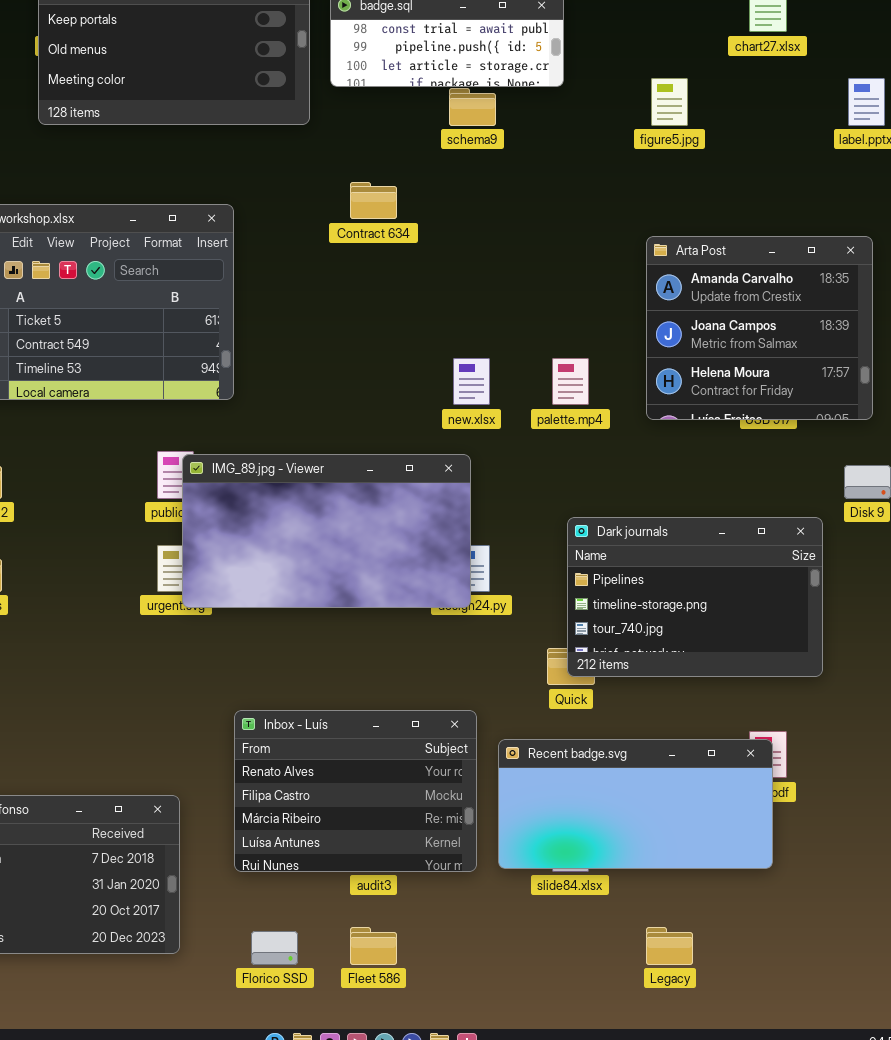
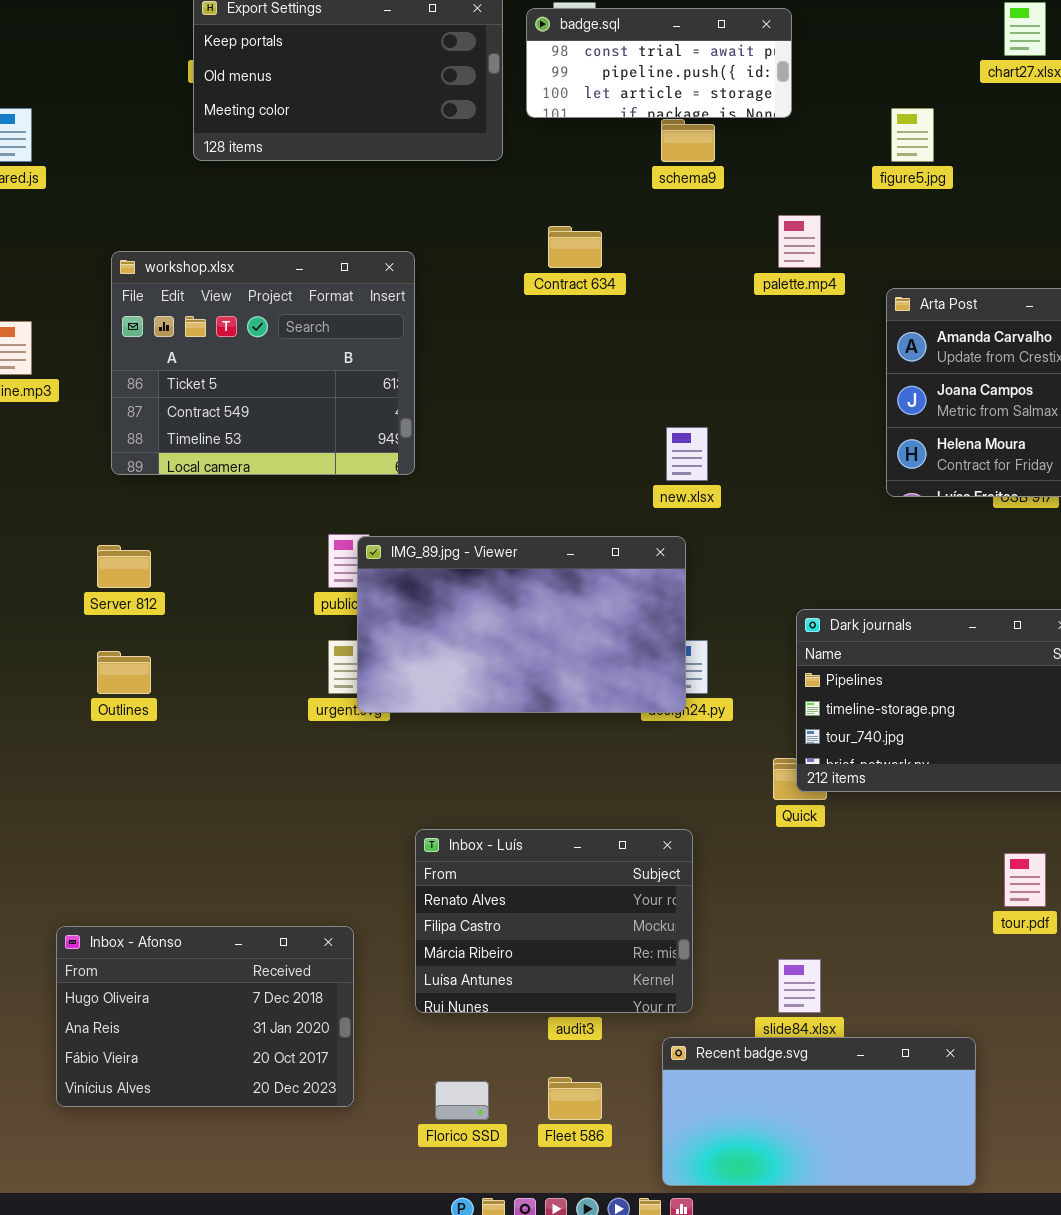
palette.mp4: [552,358,589,405] -> [778,215,821,268], moved
Recent badge.svg: [498,739,773,869] -> [662,1037,976,1186], moved

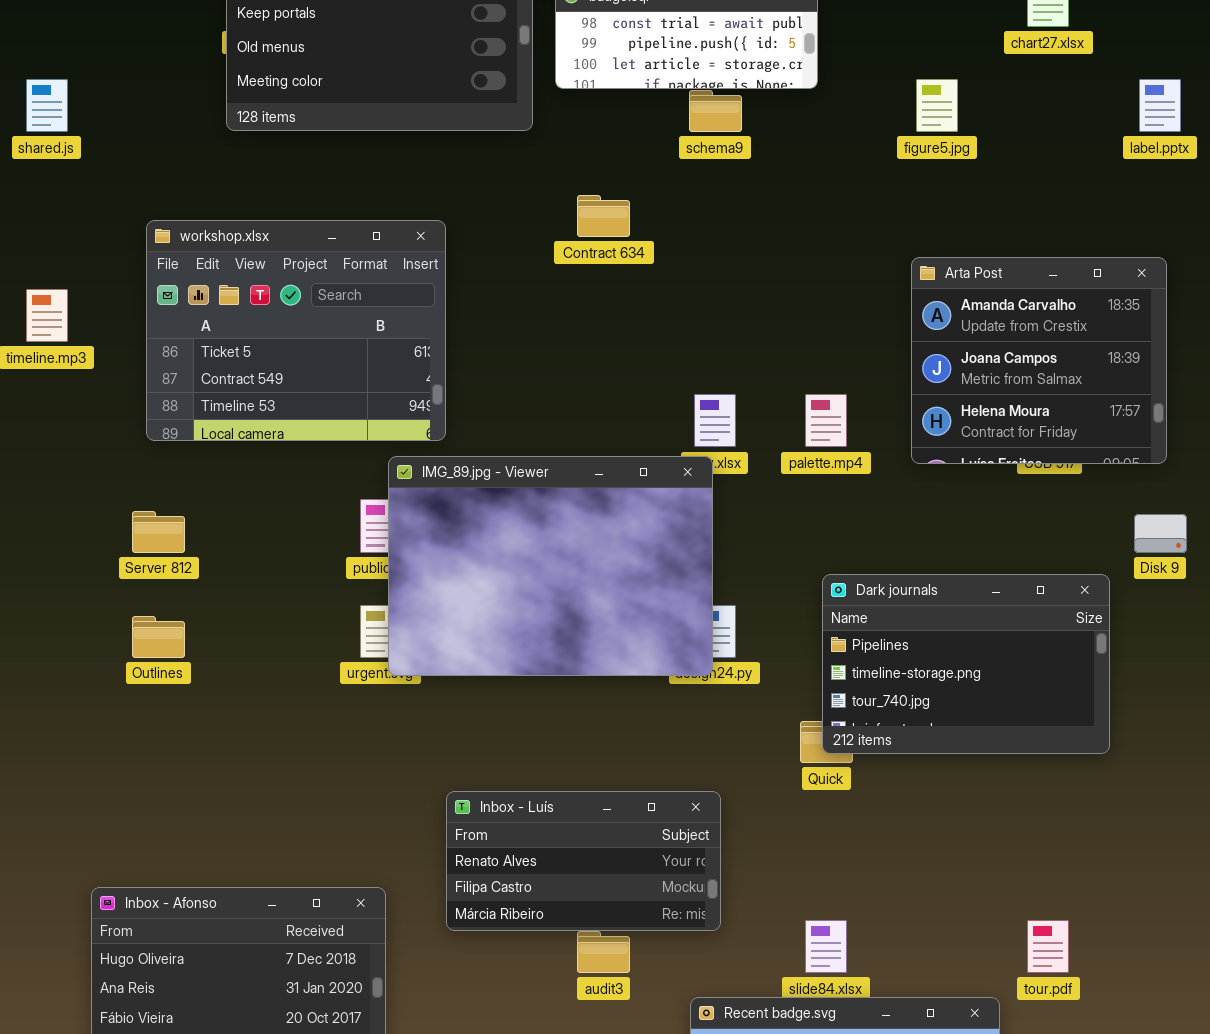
palette.mp4: [778,215,821,268] -> [805,394,847,447], moved
IMG_89.jpg - Viewer: [357,536,686,713] -> [388,456,713,676], resized
Inbox - Luís: [415,829,693,1013] -> [446,791,721,931], resized
tour.pdf: [1004,853,1046,907] -> [1027,920,1069,973], moved

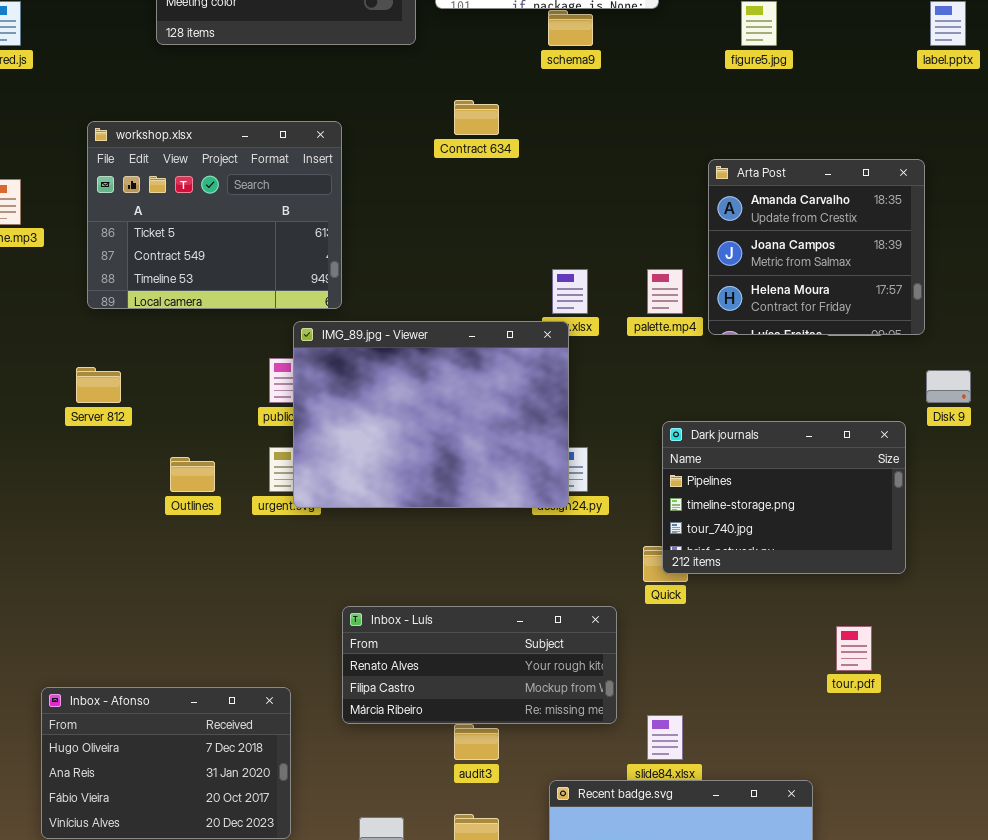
Arta Post: [911,257,1167,464] -> [708,159,925,335], moved
Outlines: [132,616,185,658] -> [170,457,215,492], moved
Inbox - Luís: [446,791,721,931] -> [342,606,617,724], resized
tour.pdf: [1027,920,1069,973] -> [836,626,872,671], moved

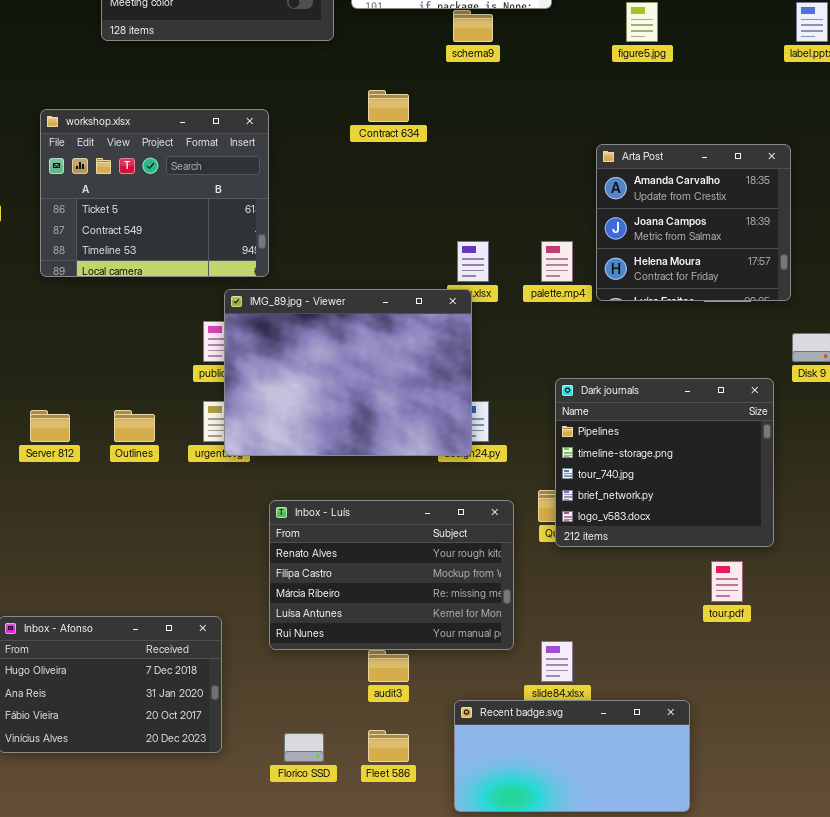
Server 812: [76,367,121,403] -> [30,410,70,442], moved
Dark journals: [662,421,906,574] -> [555,378,774,547], resized
Inbox - Luís: [342,606,617,724] -> [269,500,514,650], resized

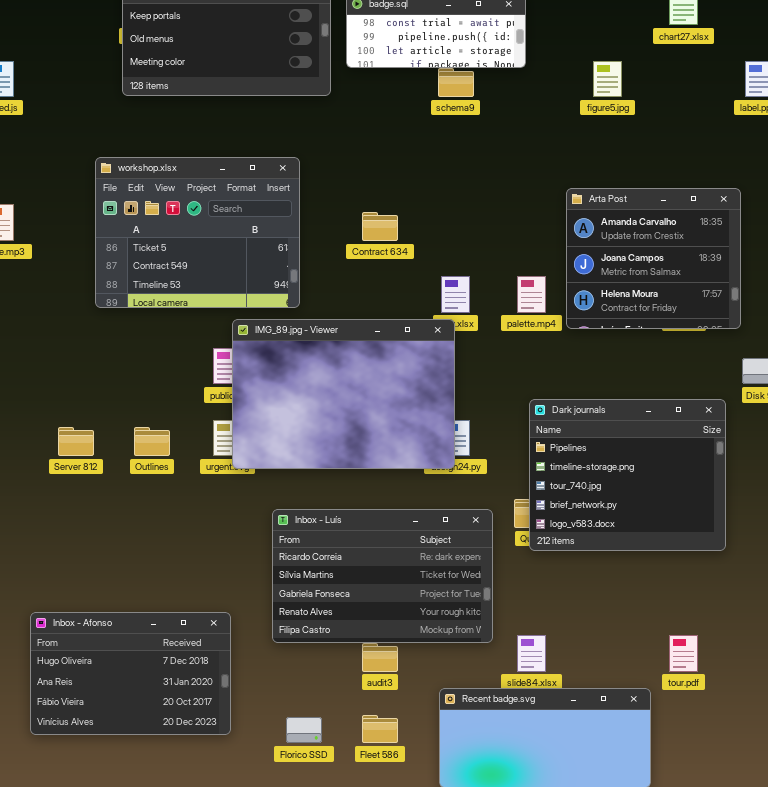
Contract 634: [368,90,409,122] -> [362,212,398,241], moved
workshop.xlsx: [40,109,269,277] -> [95,157,300,308], moved
Inbox - Luís: [269,500,514,650] -> [272,509,493,643], scrolled up 3 rows
tour.pdf: [711,561,743,602] -> [669,635,698,672], moved

